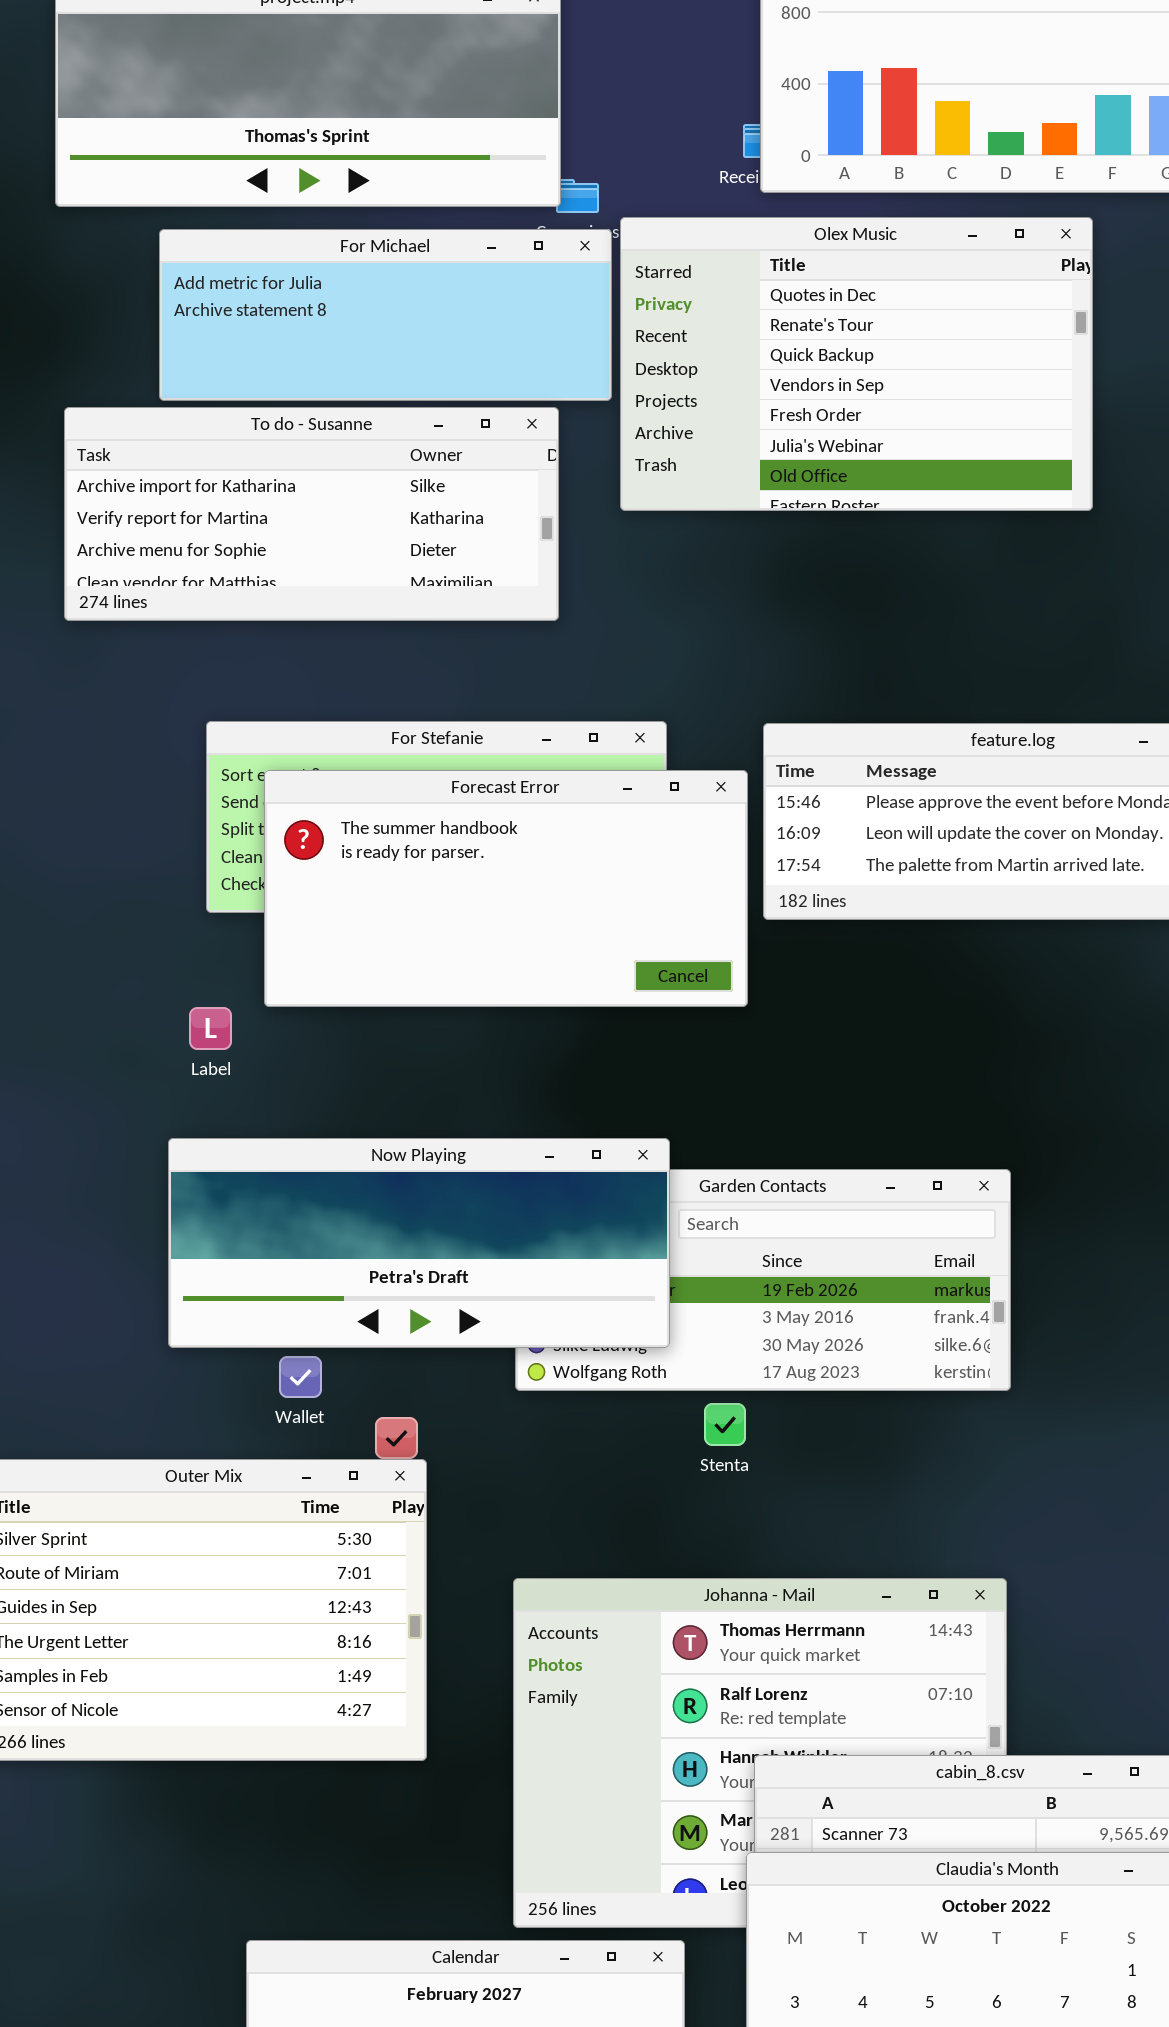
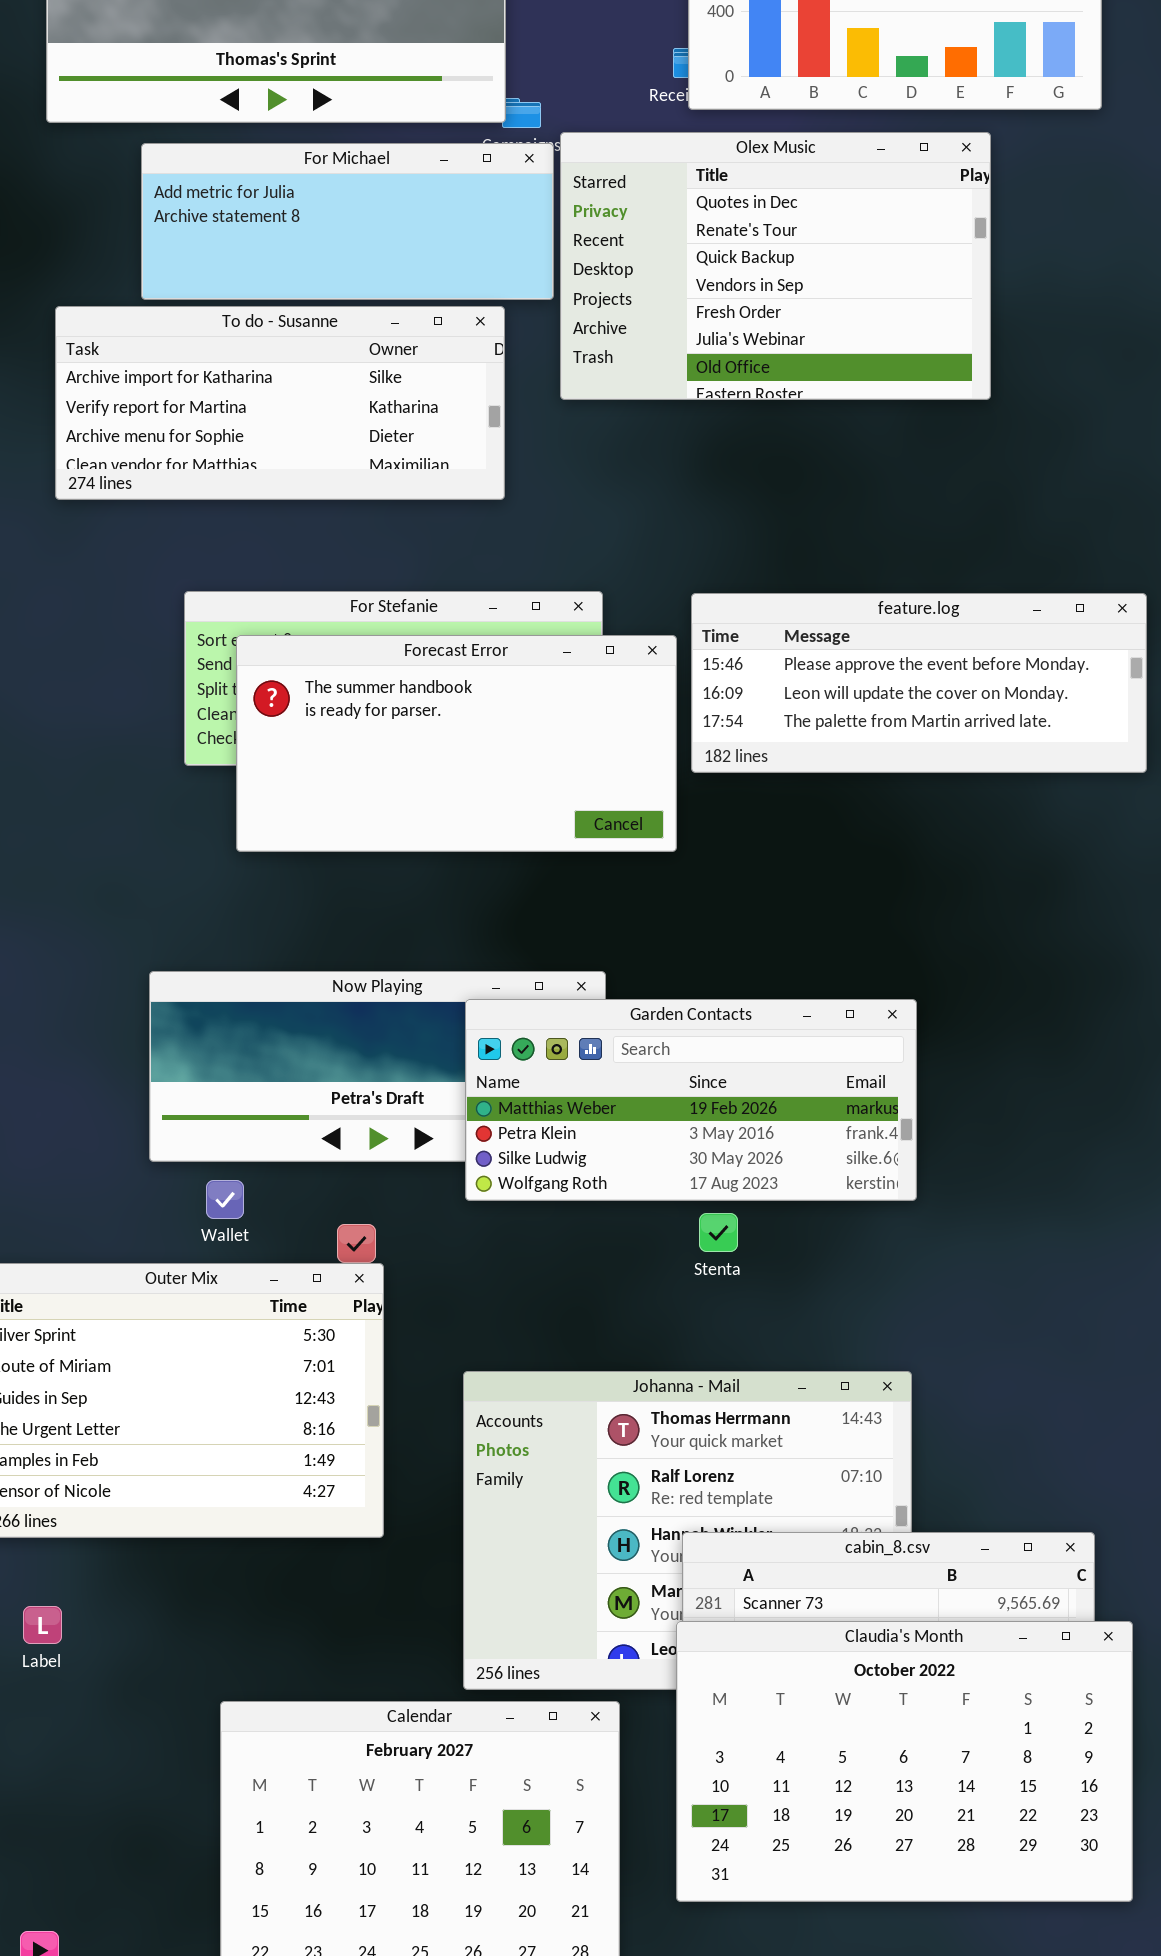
Label: [189,1007,232,1050] -> [23,1606,62,1644], moved
Garden Contacts: [515,1169,1011,1391] -> [465,999,917,1201], raised
Wallet: [279,1356,322,1398] -> [206,1180,244,1219], moved
Stenta: [704,1403,746,1446] -> [699,1213,738,1252], moved

